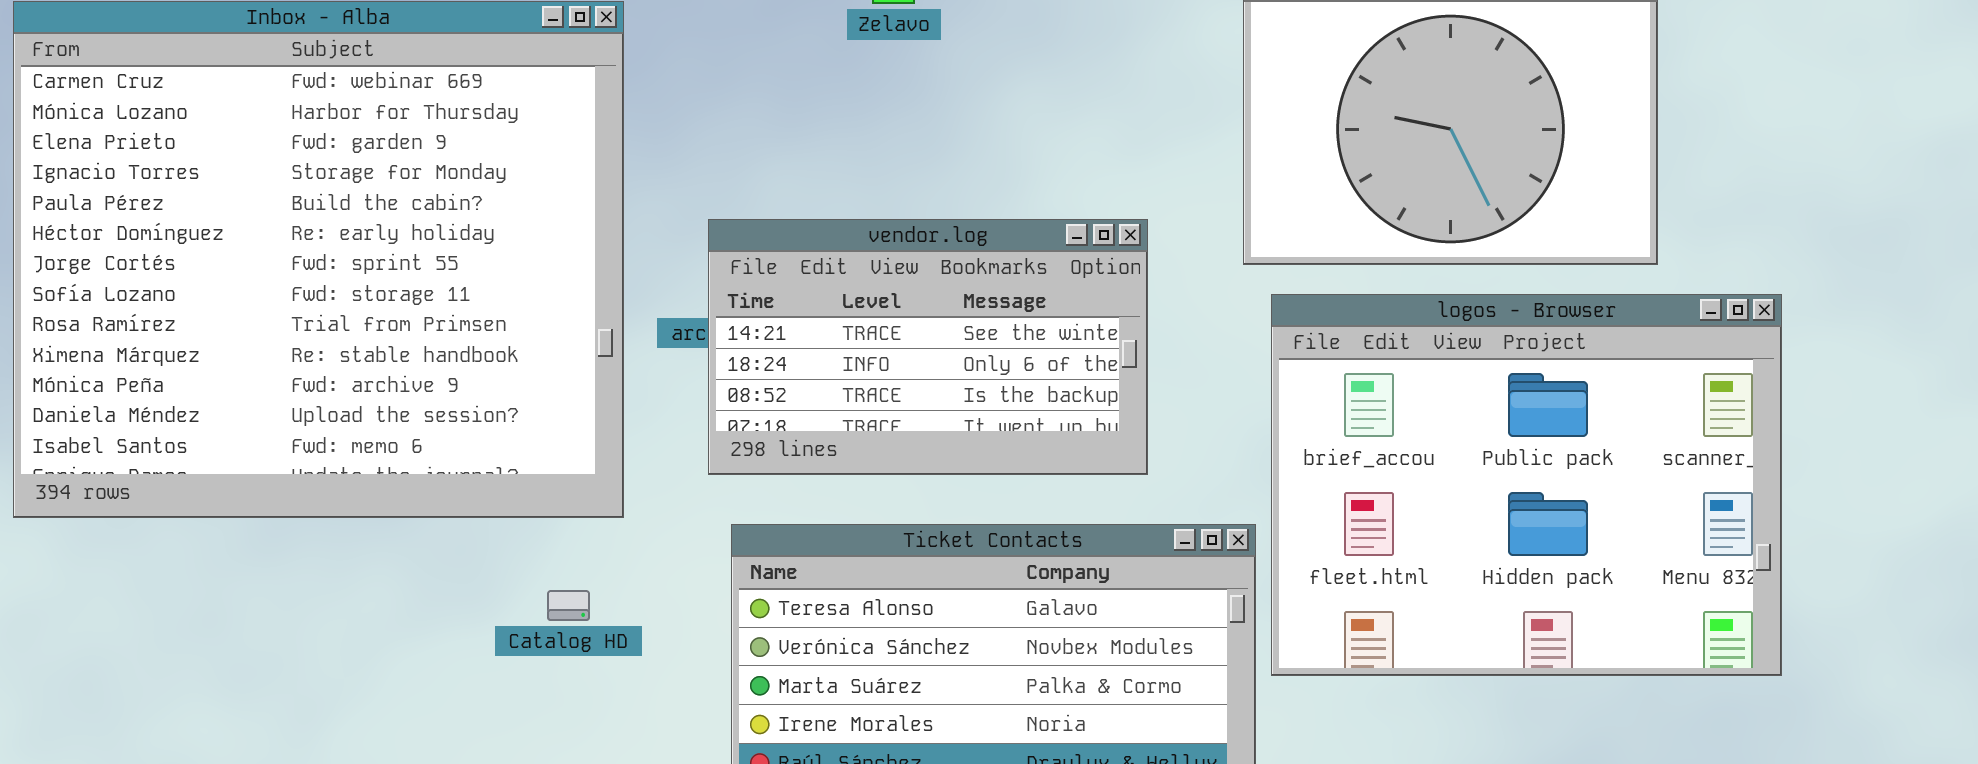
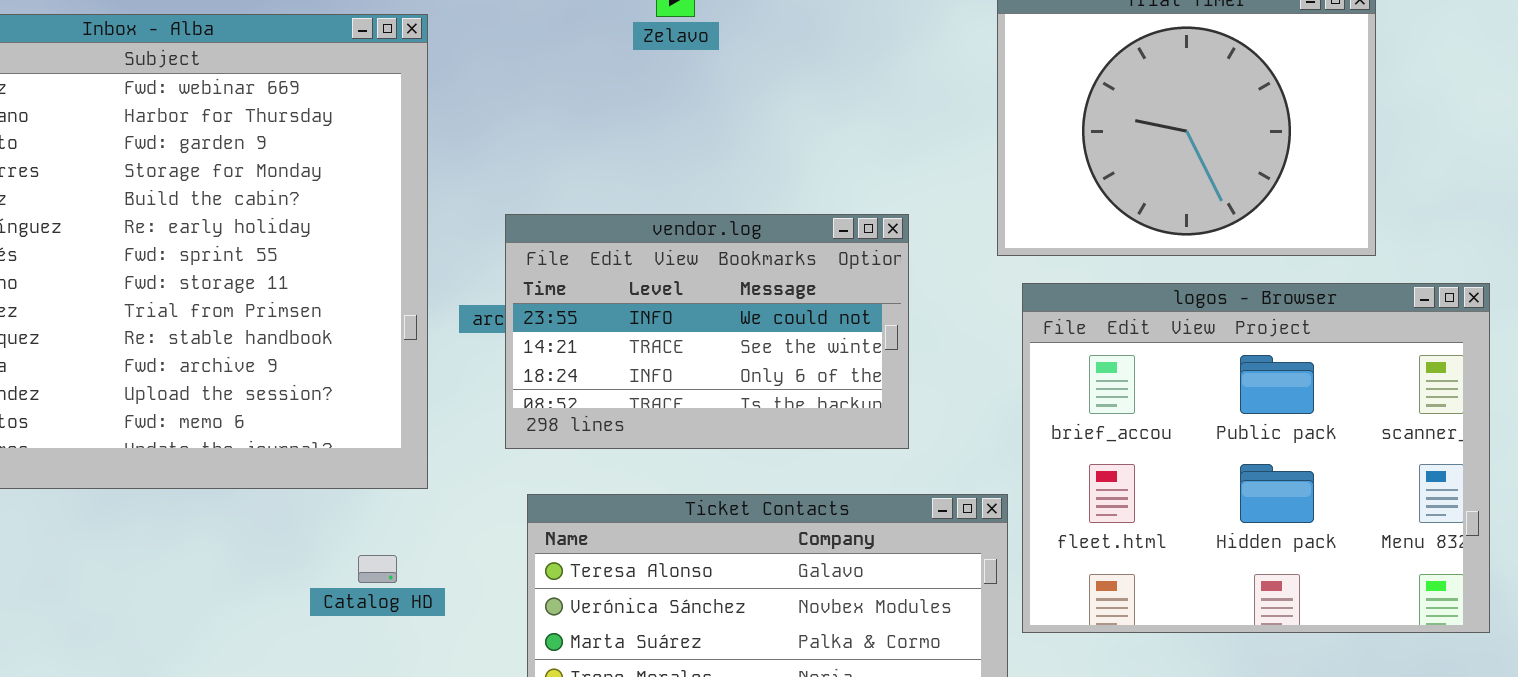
vendor.log: [708,219,1148,475] -> [505,214,909,449], scrolled up 1 row

